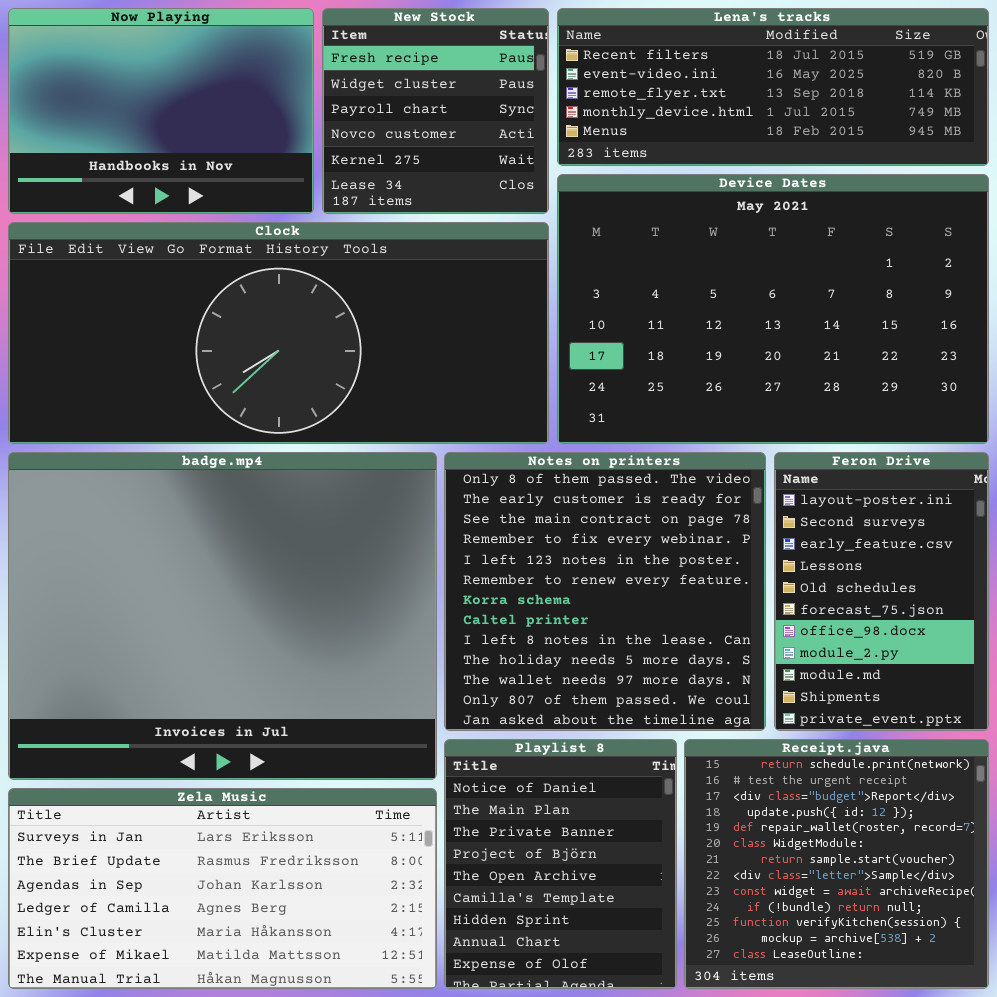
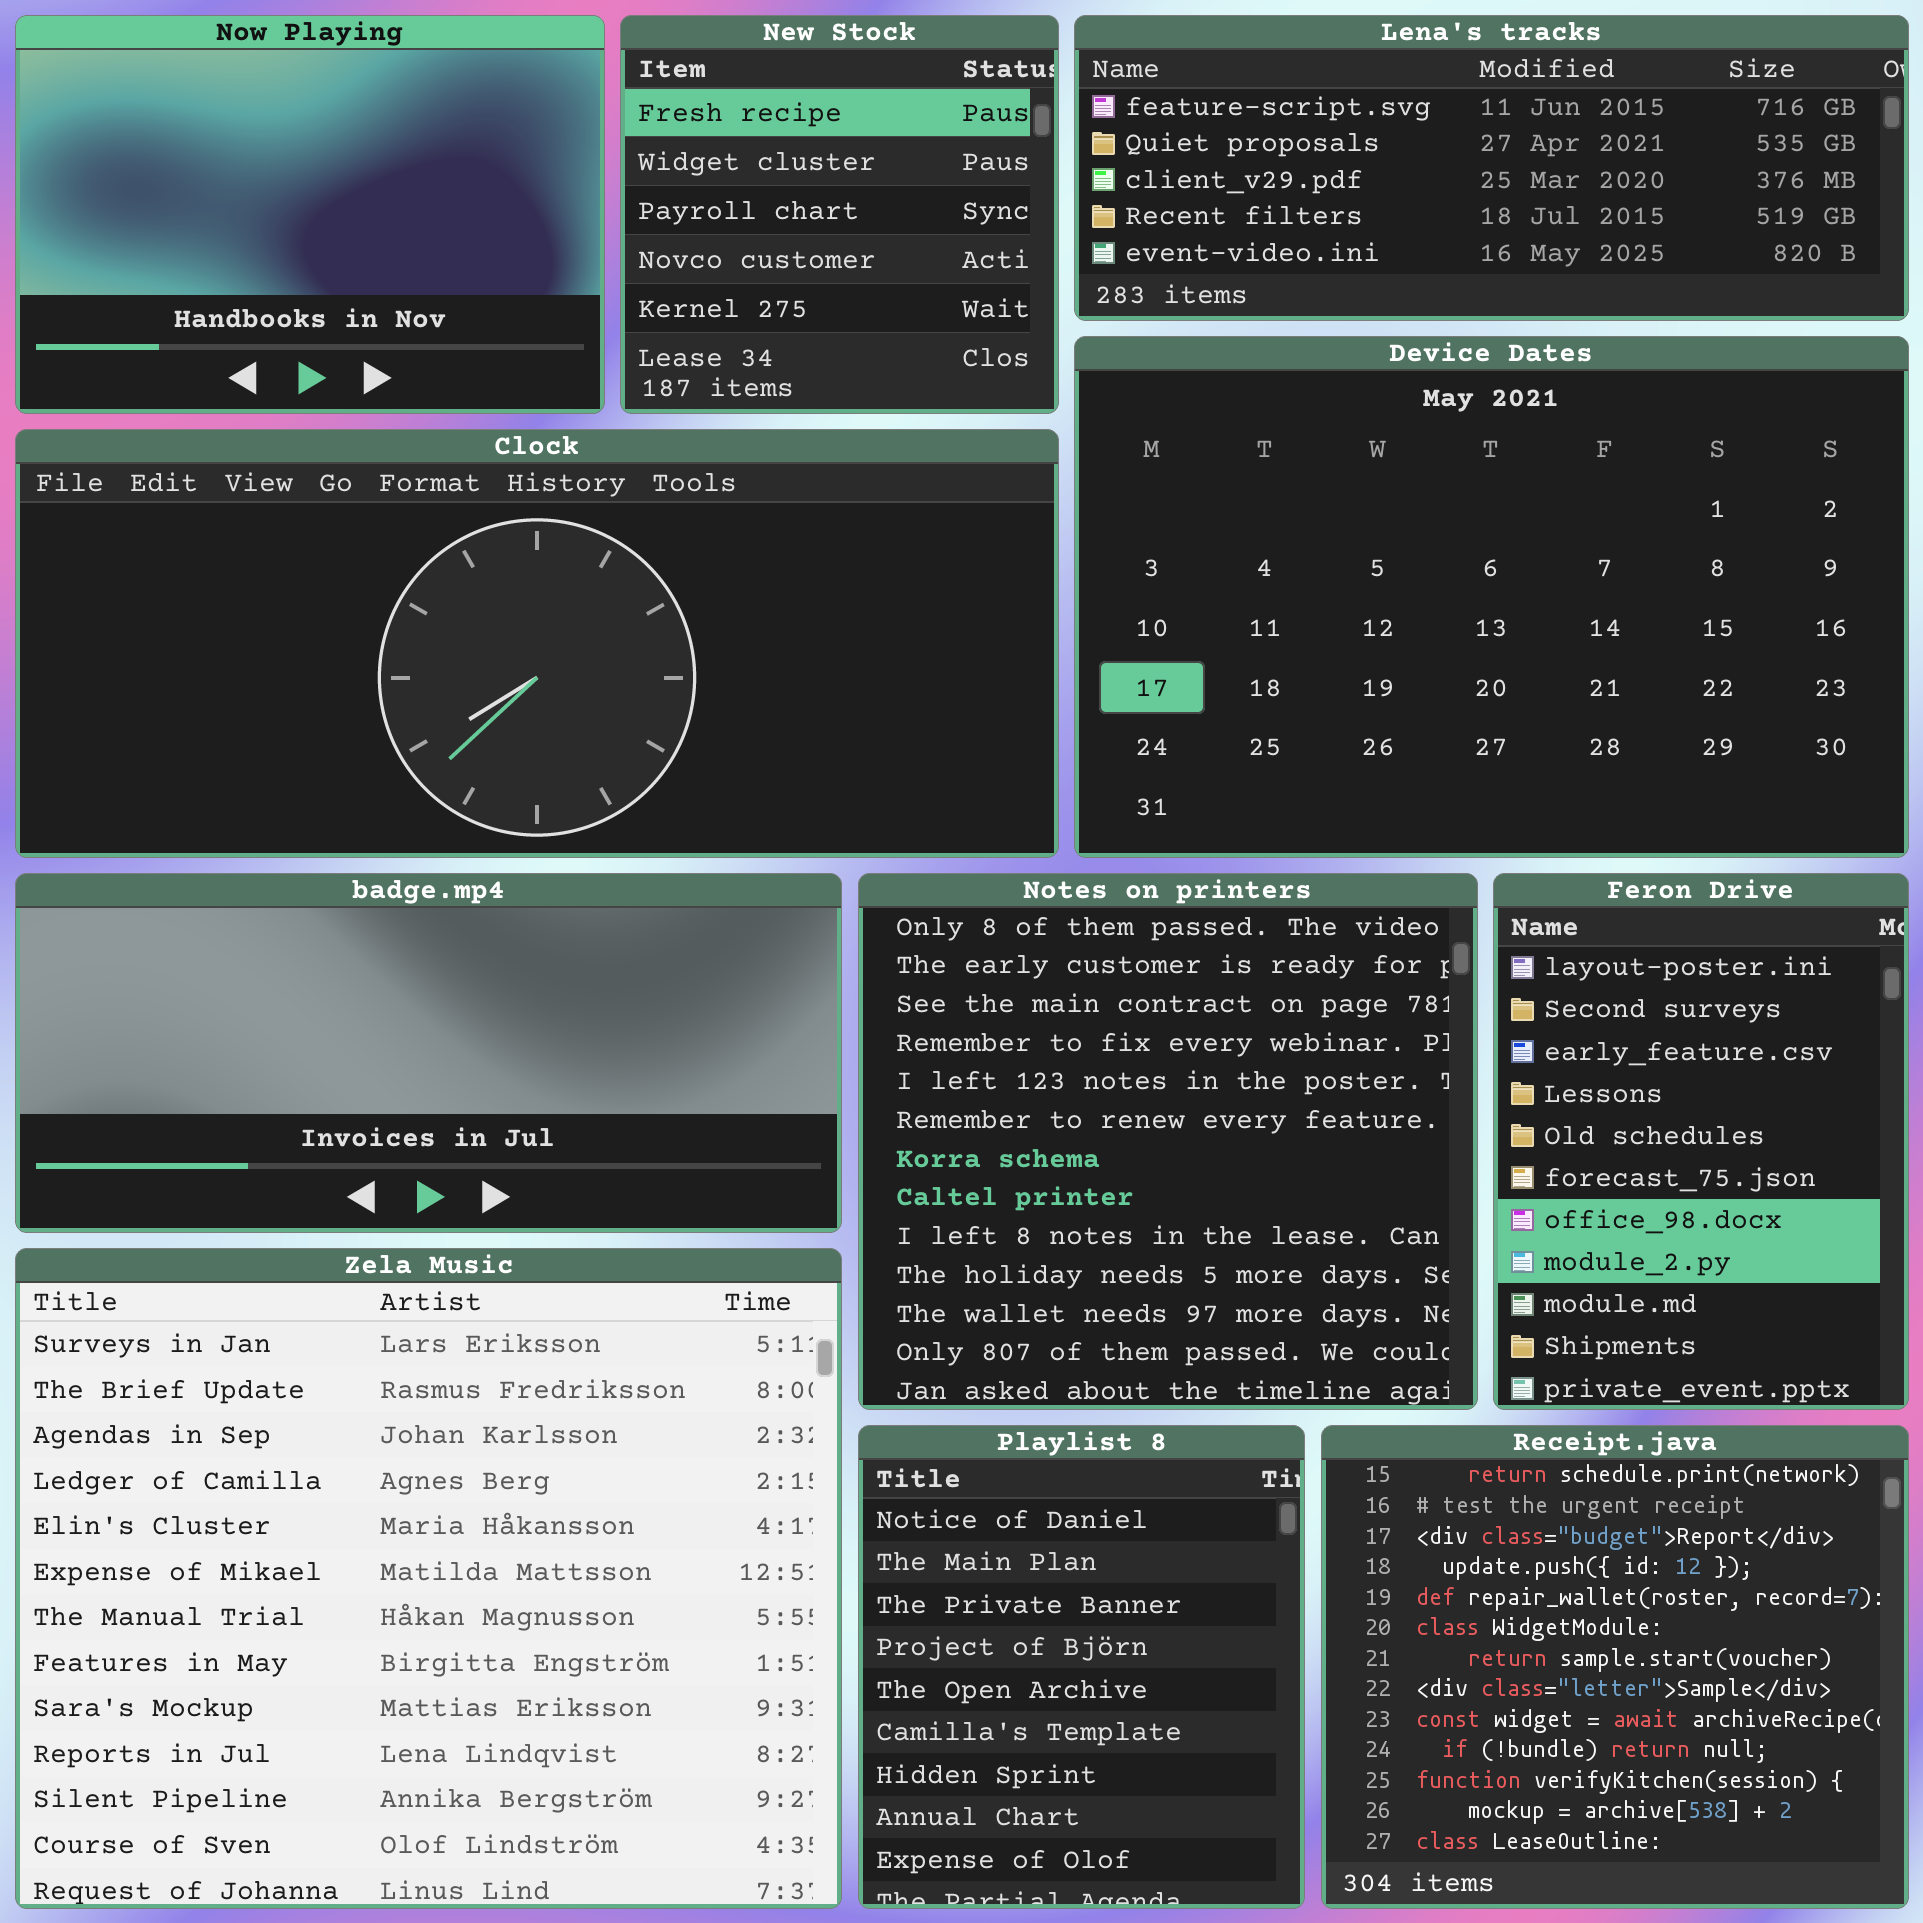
Lena's tracks: [557,8,989,166] -> [1074,15,1909,321], scrolled up 3 rows
badge.mp4: [8,452,437,780] -> [15,873,842,1233], resized
Zela Music: [8,788,437,989] -> [15,1248,842,1909], resized

